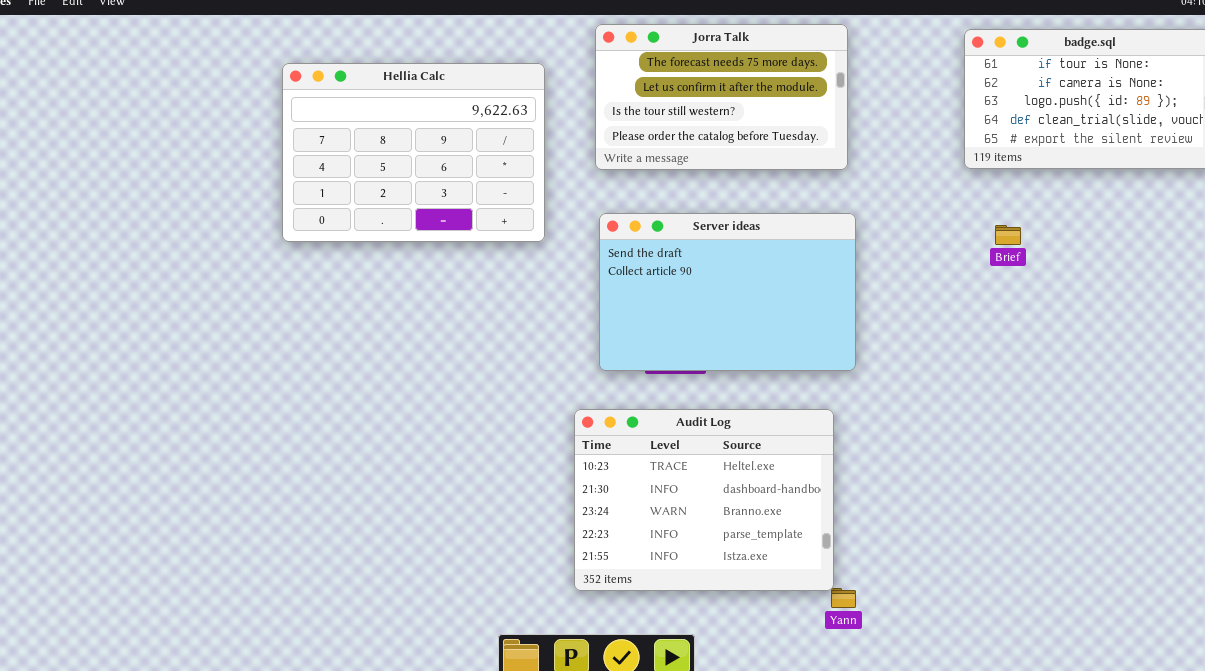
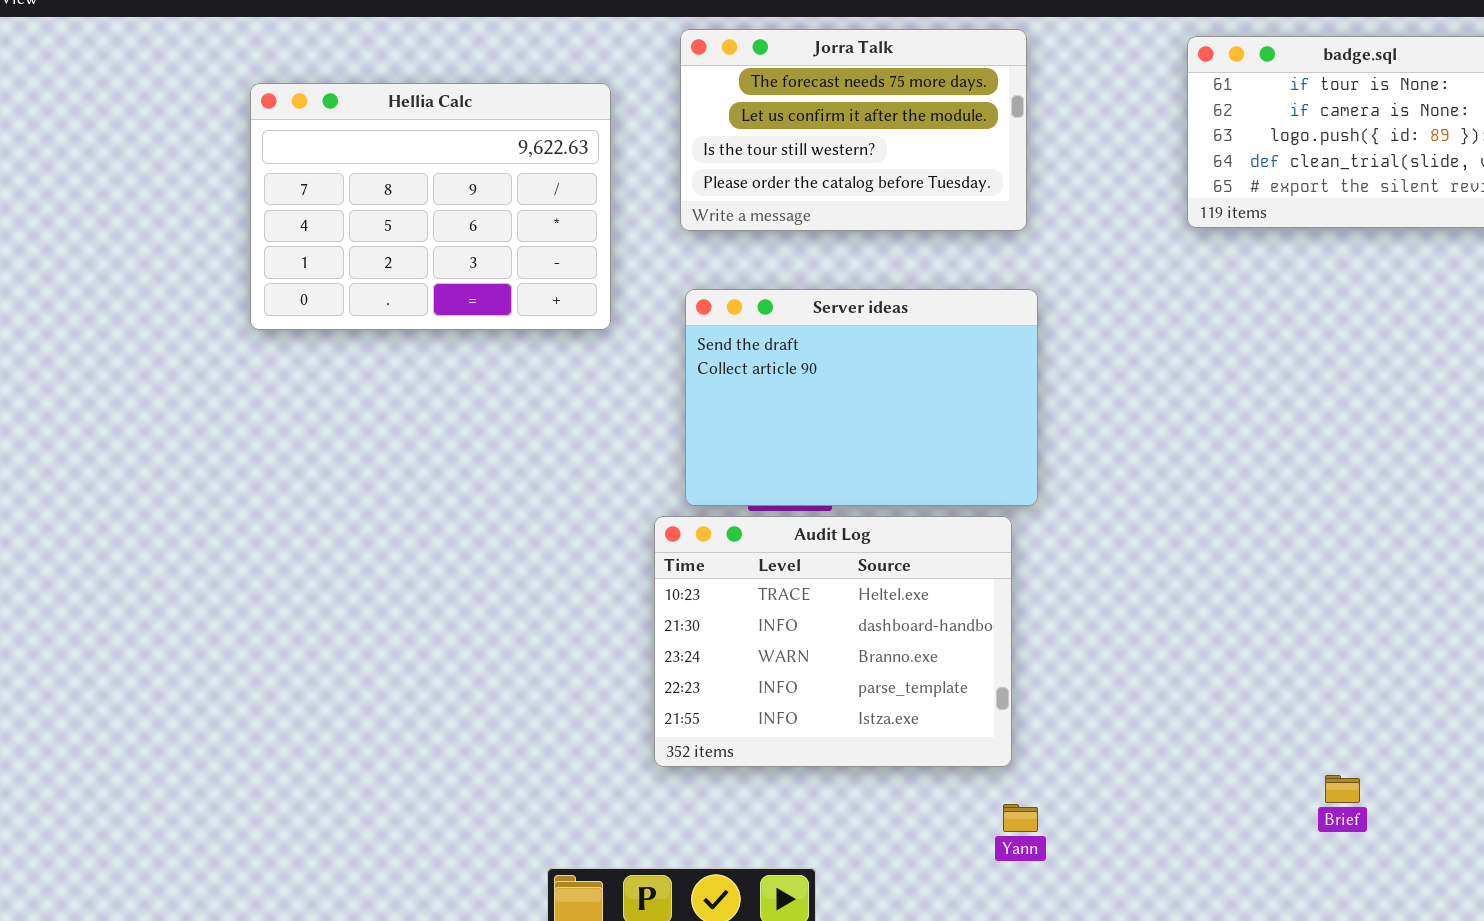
Brief: [995,225,1021,245] -> [1325,775,1360,803], moved
Audit Log: [574,409,834,591] -> [654,516,1012,767], moved

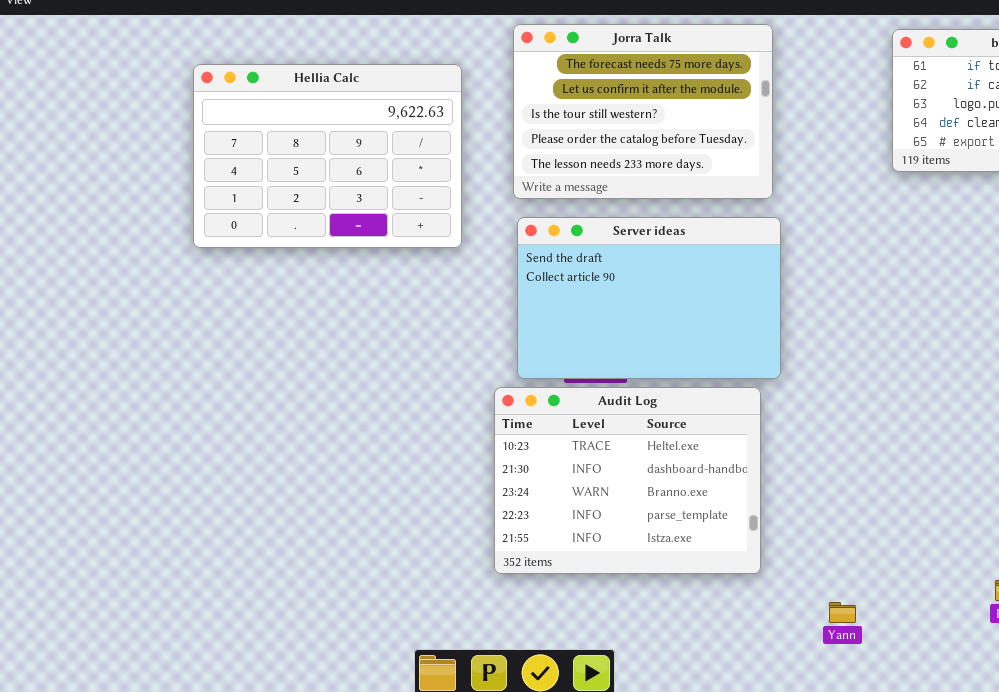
Jorra Talk: [680,29,1027,231] -> [513,24,773,199], resized
Yann: [1003,804,1038,832] -> [829,602,856,623], moved

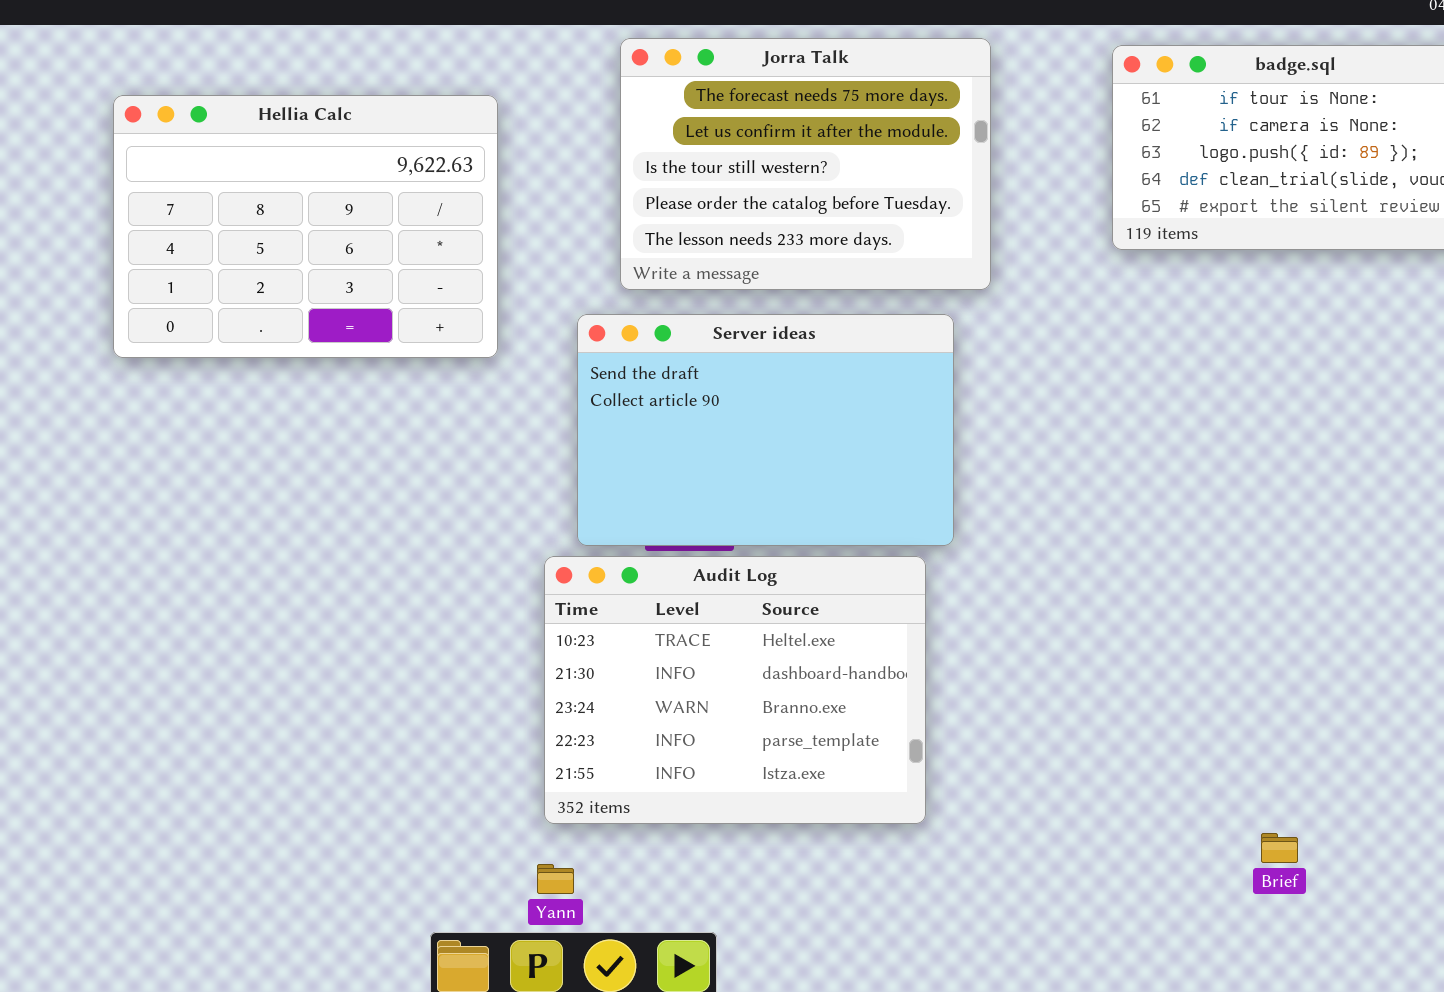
Jorra Talk: [513,24,773,199] -> [620,38,991,290], moved
Yann: [829,602,856,623] -> [537,864,574,894], moved

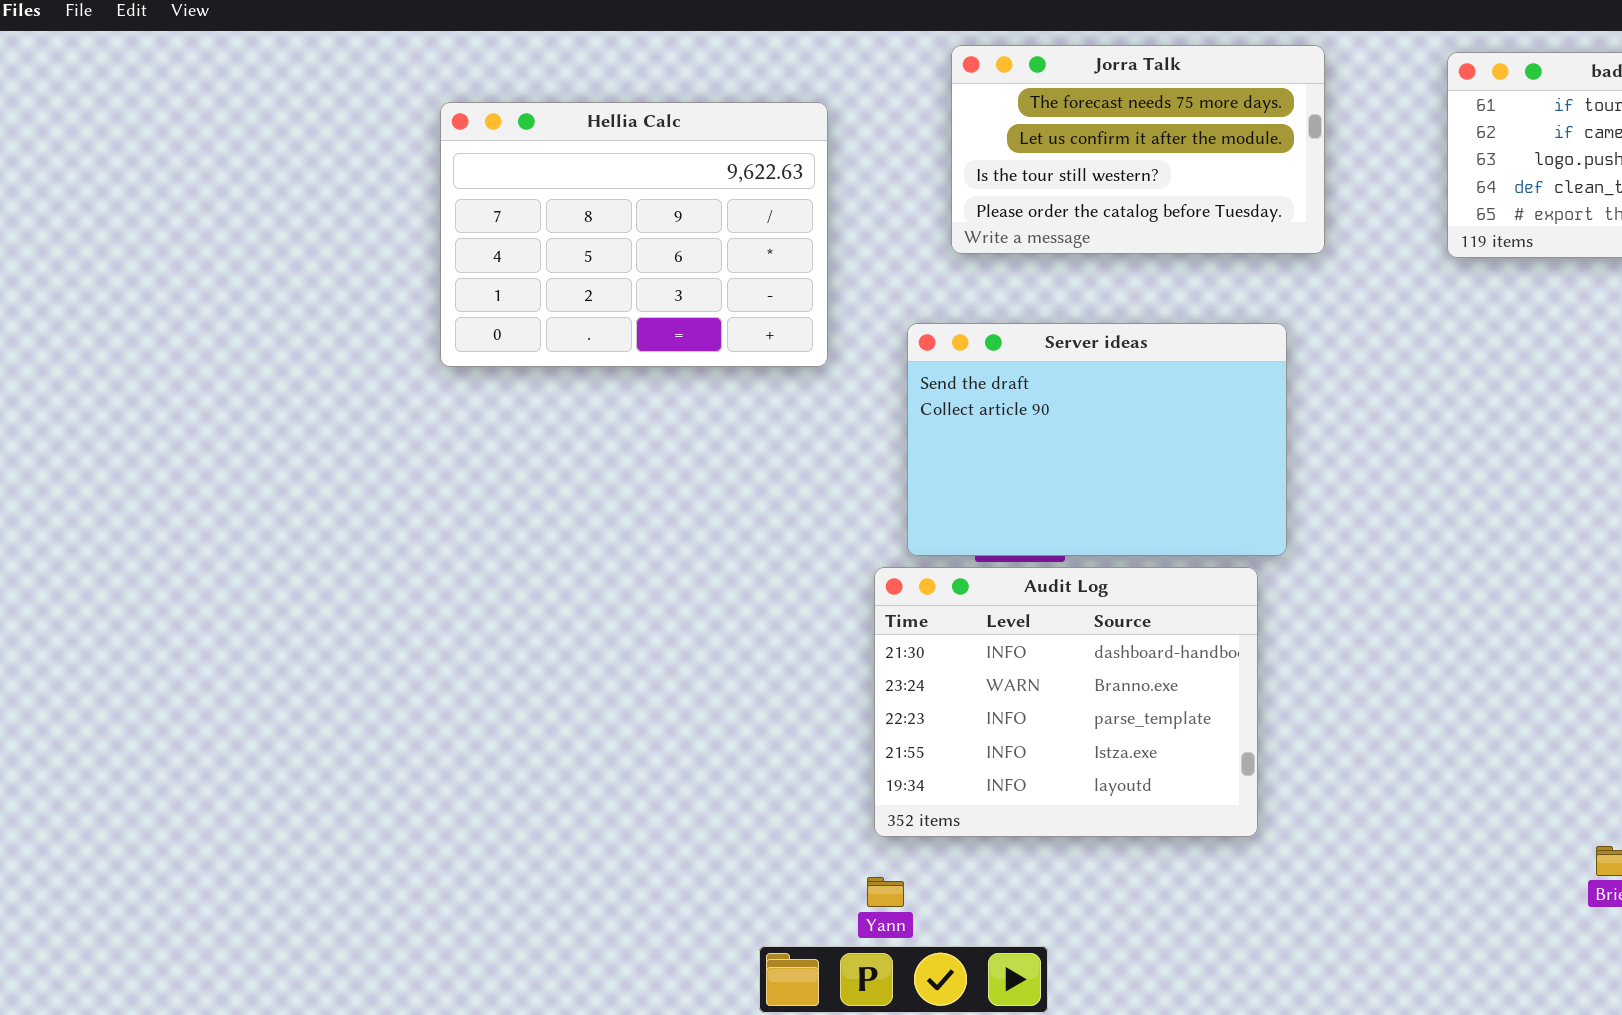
Jorra Talk: [620,38,991,290] -> [951,45,1325,254], resized
Audit Log: [544,556,926,824] -> [874,567,1258,837], scrolled down 1 row

